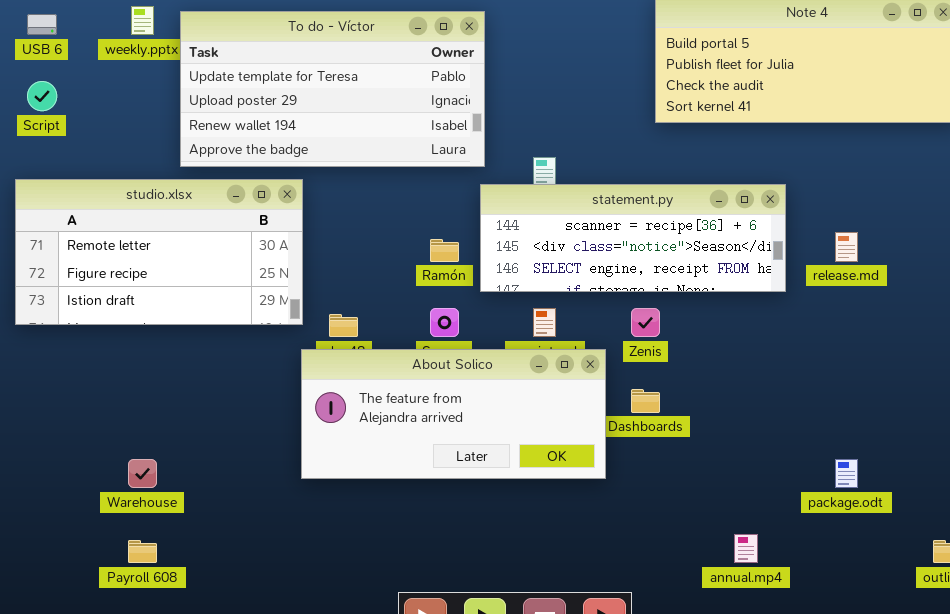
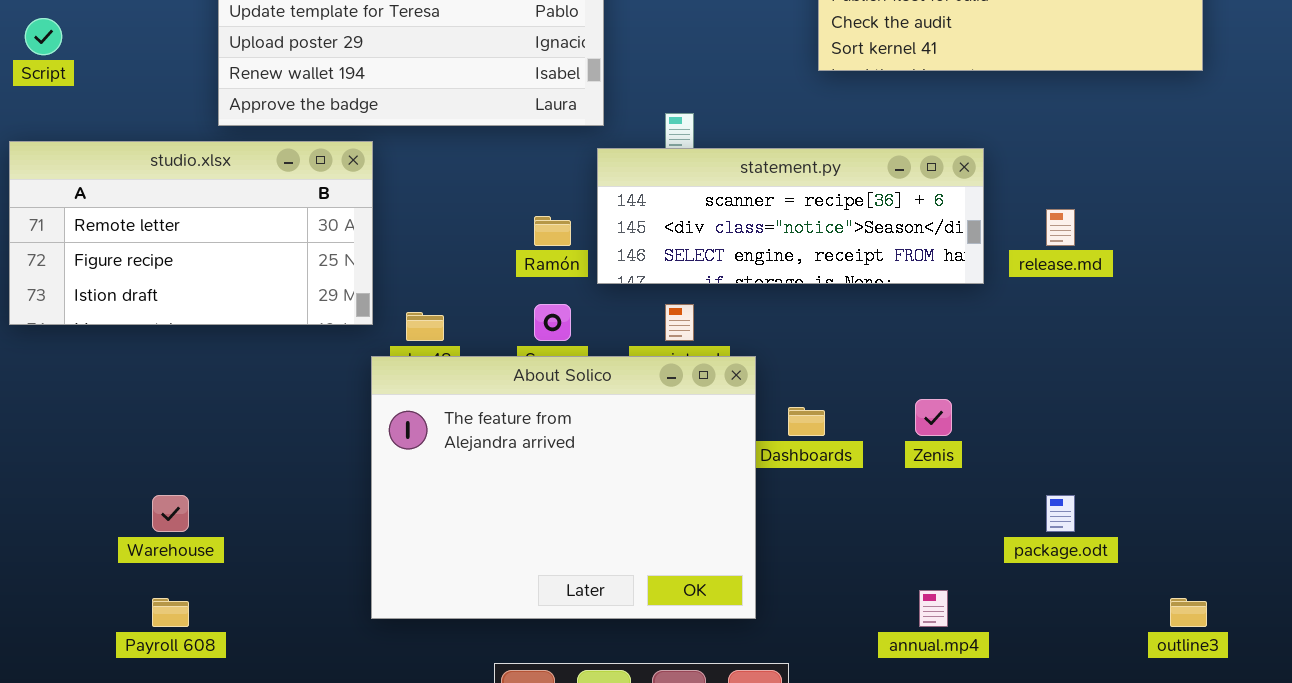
Zenis: [631,308,660,337] -> [915,399,952,436], moved
About Solico: [301,349,606,479] -> [371,356,756,619], resized

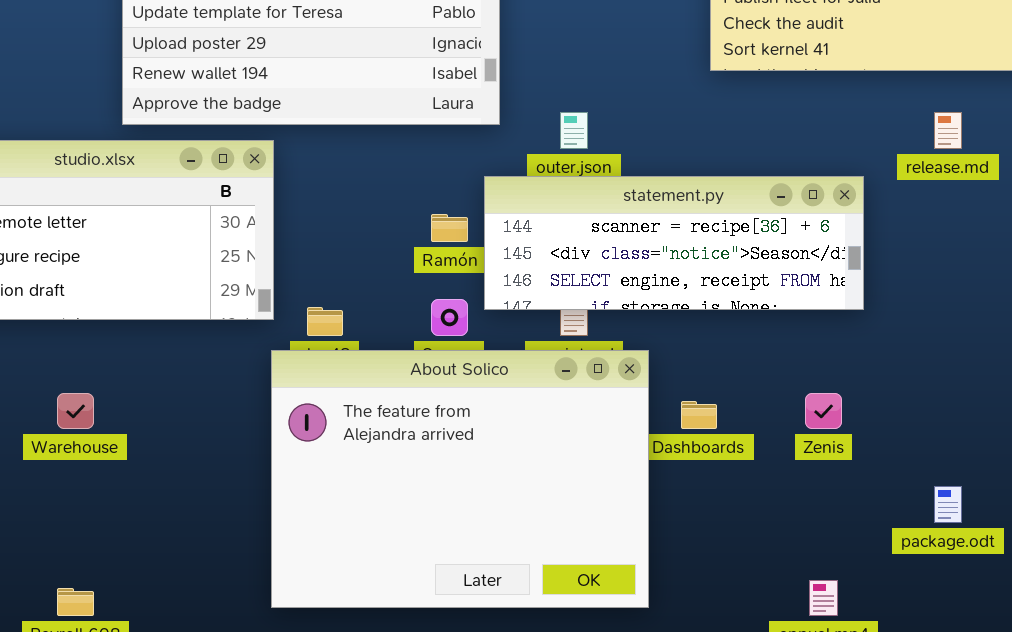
statement.py: [597,148,984,284] -> [484,176,864,310], moved
release.md: [1046,209,1075,246] -> [934,112,962,149], moved
Warehouse: [152,495,189,532] -> [57,393,94,429], moved

